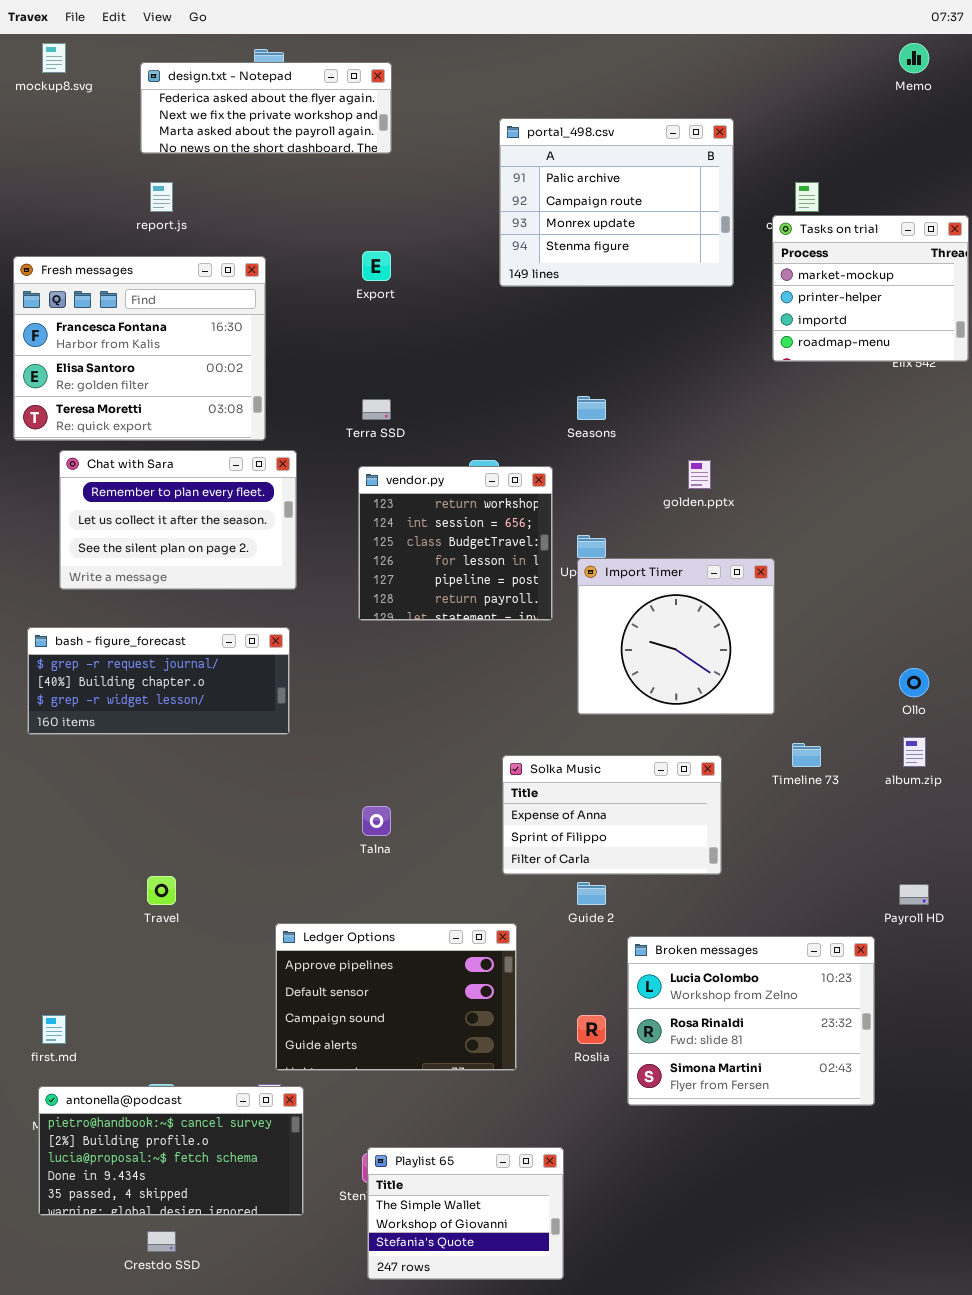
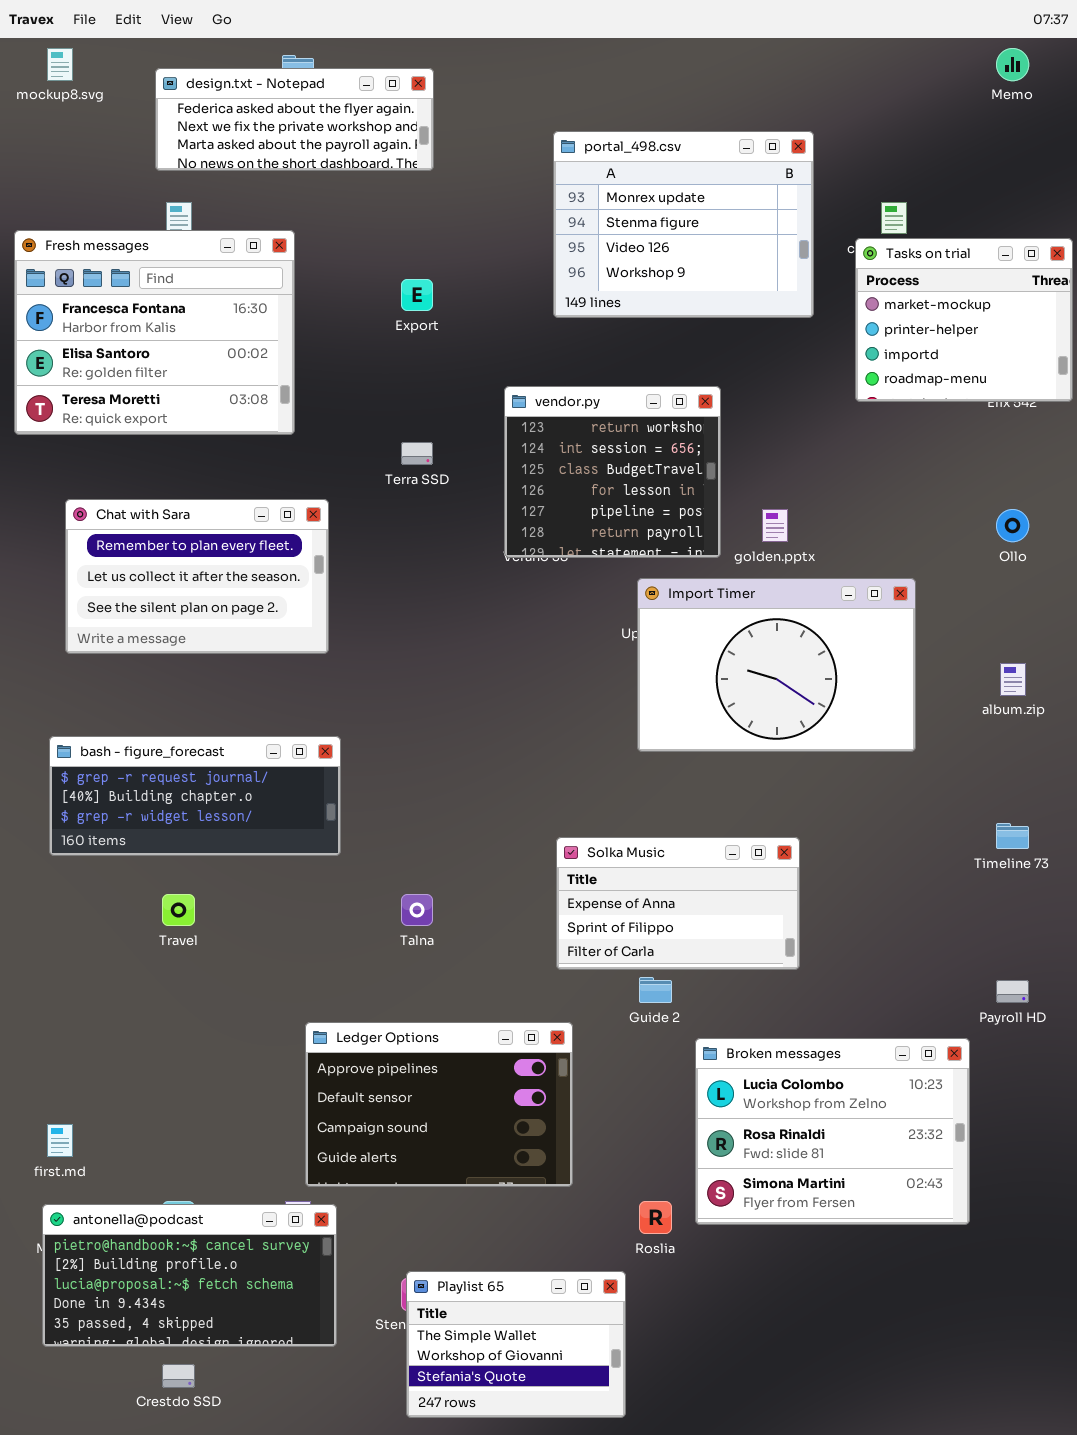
portal_498.csv: [499,118,734,287] -> [553,131,814,318], scrolled down 2 rows
Fresh messages: [13,256,266,441] -> [14,230,295,435], moved
vendor.py: [358,466,553,621] -> [504,386,721,558], moved
Import Timer: [577,558,775,715] -> [637,578,916,752], moved, resized
bash - figure_forecast: [27,627,290,735] -> [49,736,341,856], moved
Ollo: [899,668,929,697] -> [996,509,1029,542], moved
album.zip: [903,737,926,767] -> [1000,663,1026,696], moved
Timeline 73: [792,743,821,767] -> [996,823,1029,849], moved
Travel: [147,876,176,905] -> [162,894,195,926], moved
Roslia: [577,1015,606,1044] -> [639,1201,672,1234], moved

